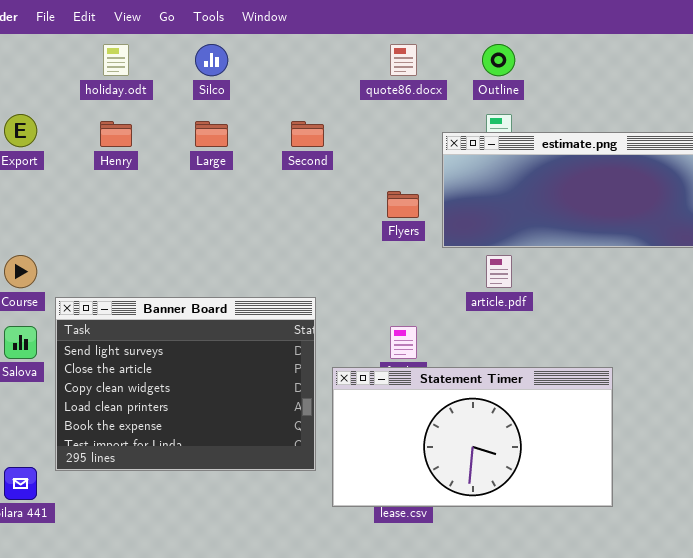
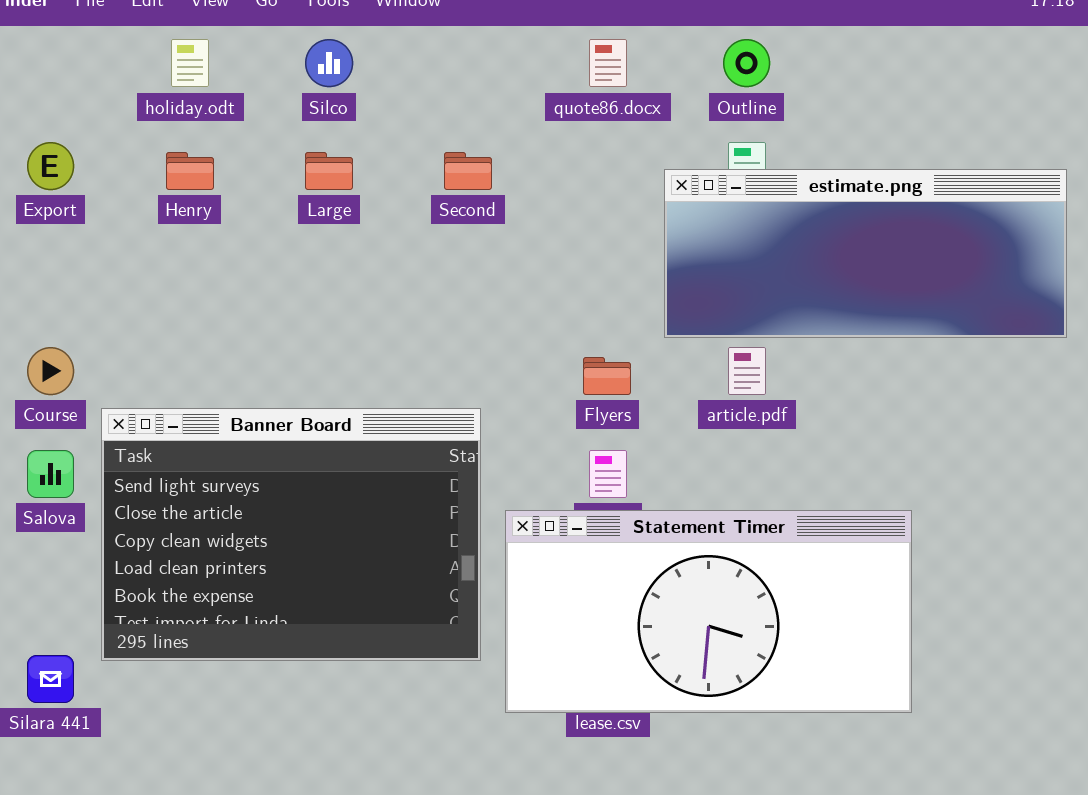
Flyers: [387,191,419,218] -> [583,357,631,395], moved

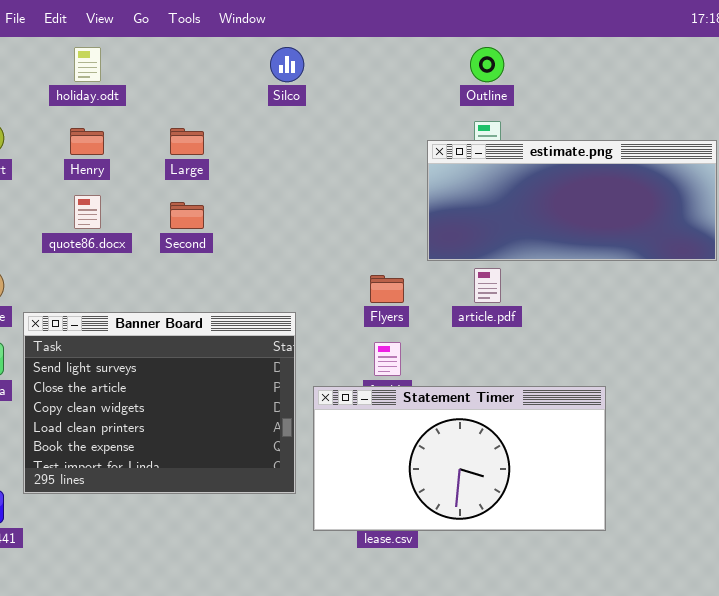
Silco: [305,39,353,87] -> [270,47,304,82], moved
quote86.docx: [589,39,627,87] -> [74,195,101,229], moved
Second: [444,152,492,190] -> [170,202,204,229], moved

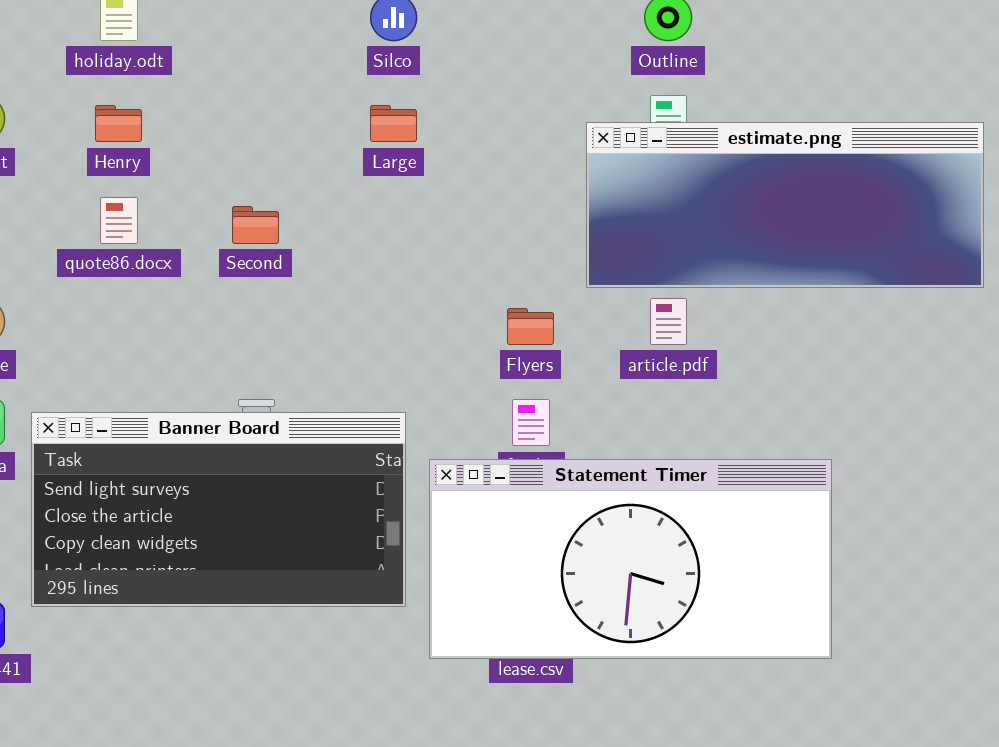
Large: [170,128,204,155] -> [370,105,417,142], moved
Banner Board: [23,312,296,494] -> [31,412,406,607], resized

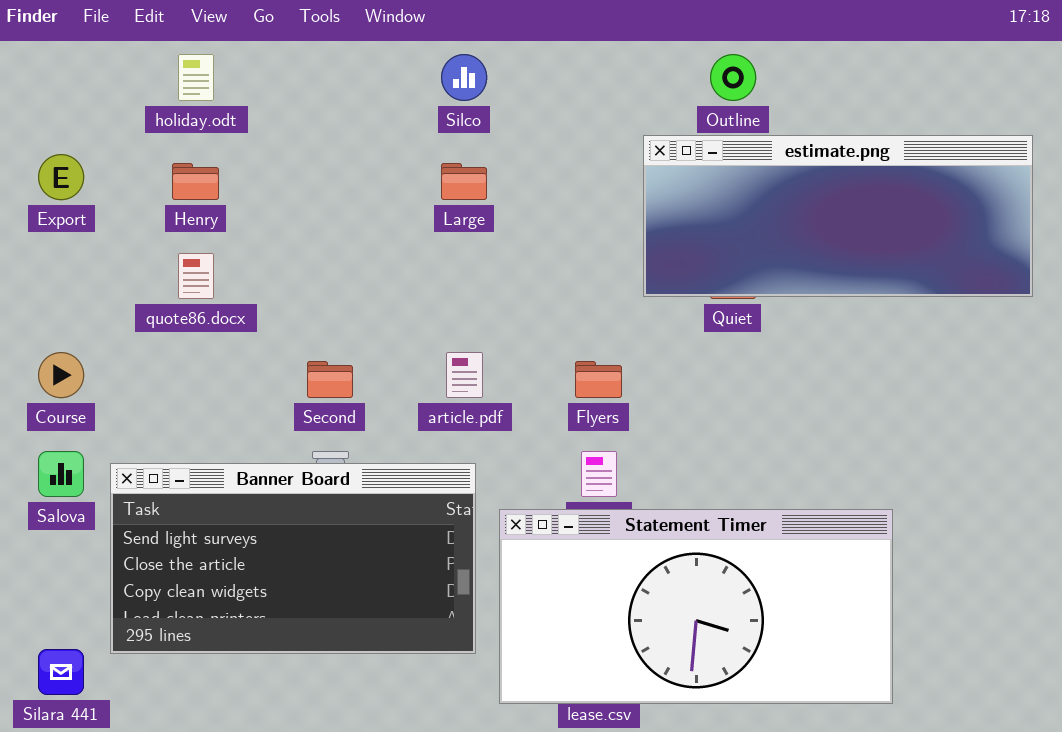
estimate.png: [586,122,984,288] -> [643,135,1033,297], moved
Second: [232,206,279,244] -> [307,361,353,398], moved
article.pdf: [650,298,687,345] -> [446,352,483,398], moved

